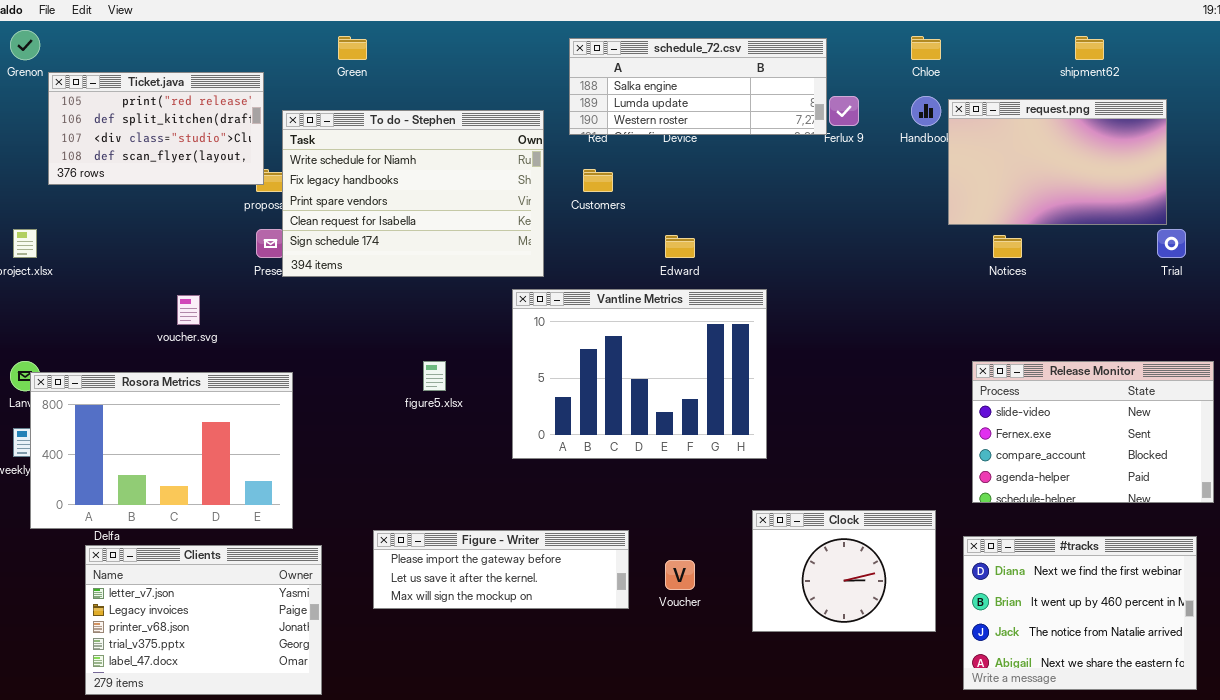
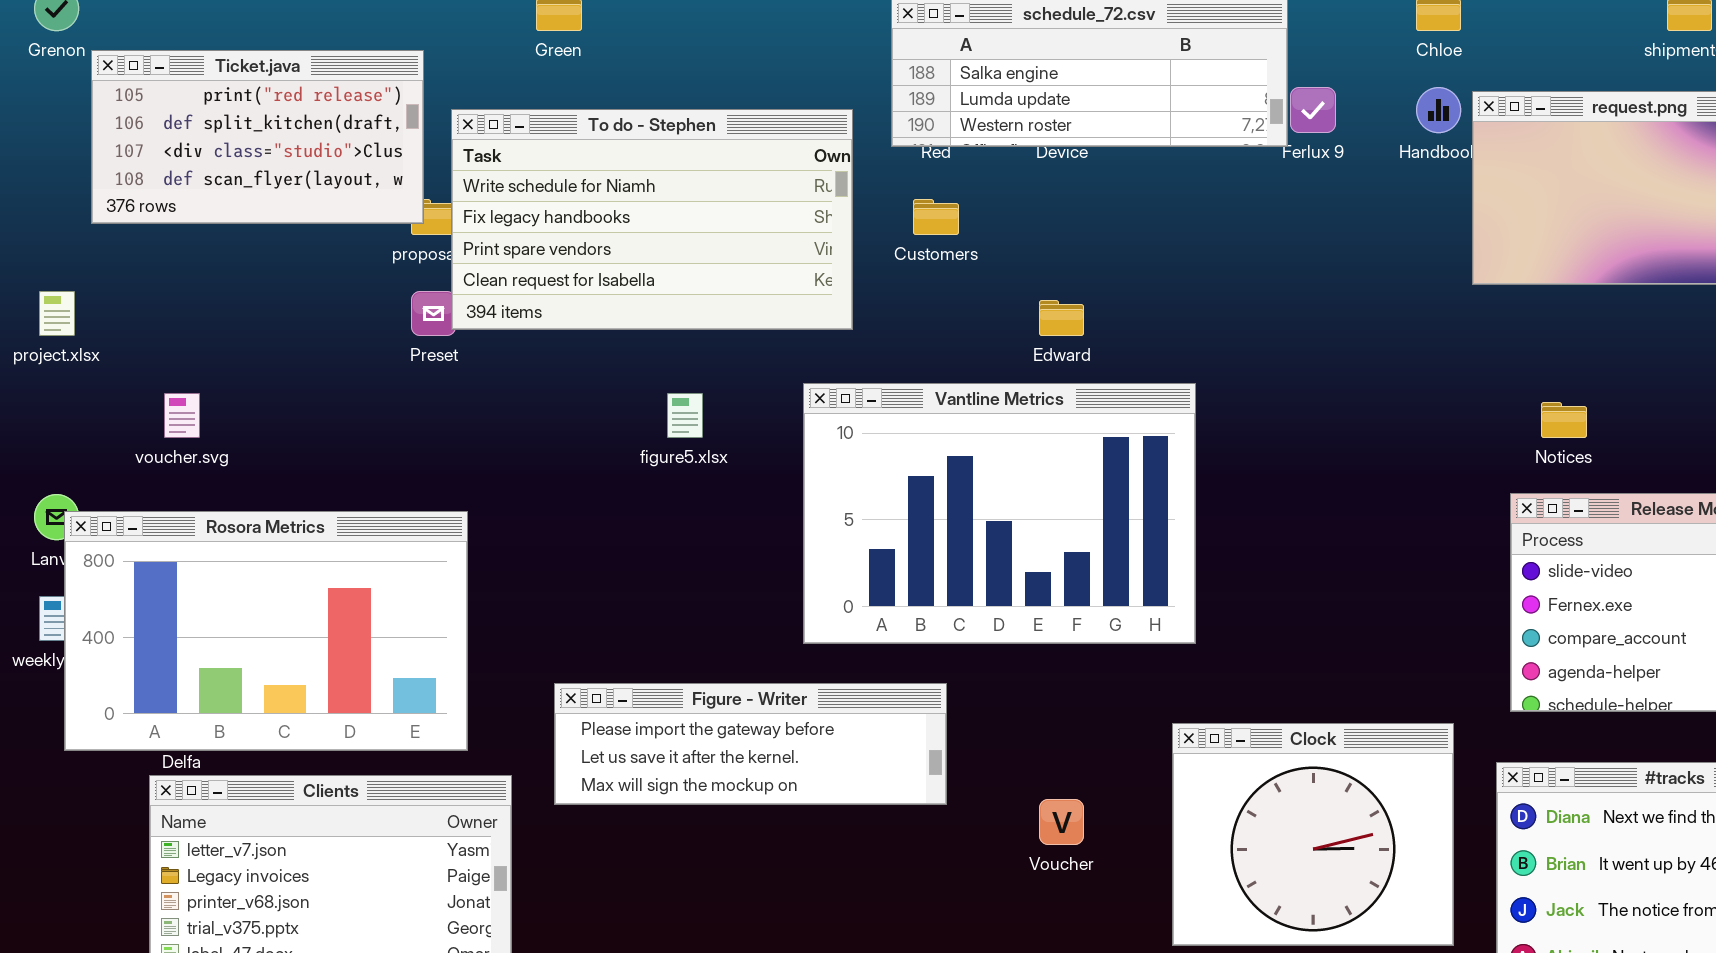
To do - Stephen: [282,110,544,277] -> [451,109,853,330], resized
Notices: [993,235,1022,258] -> [1541,402,1587,438], moved
voucher.svg: [177,295,200,325] -> [164,393,200,438], moved
figure5.xlsx: [423,361,446,391] -> [667,393,703,438], moved
Clock: [752,510,936,632] -> [1172,723,1454,946], resized
Figure - Writer: [373,530,629,609] -> [554,683,947,805], moved

